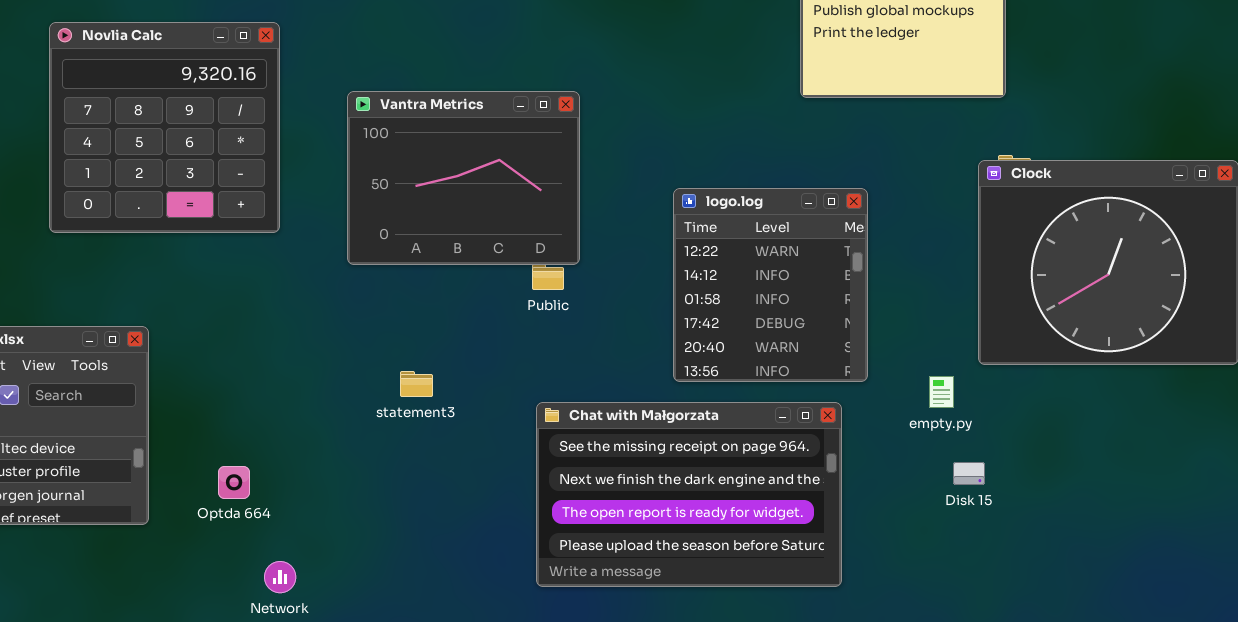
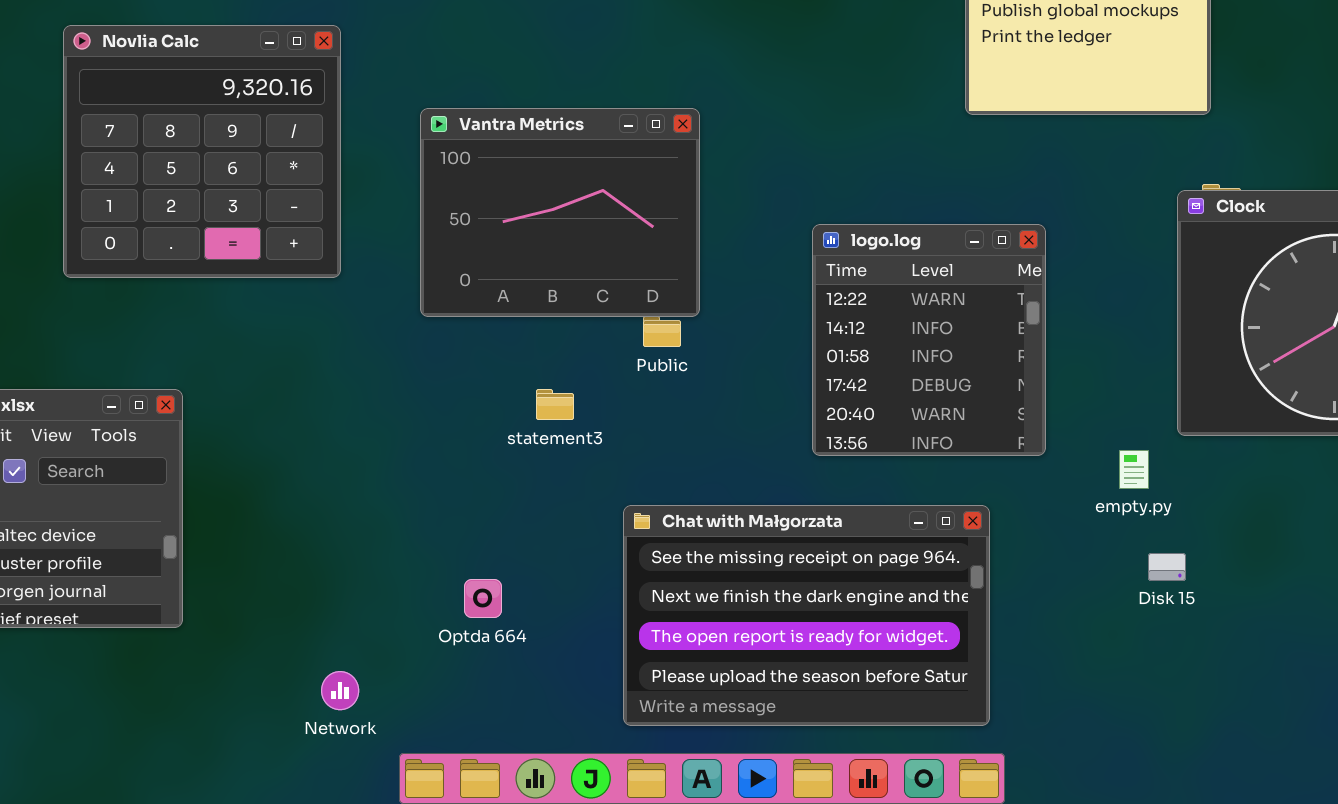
statement3: [400,371,433,397] -> [536,389,574,420], moved
Chat with Małgorzata: [536,402,842,587] -> [623,505,990,726], moved
Optda 664: [218,466,250,499] -> [464,579,502,618], moved

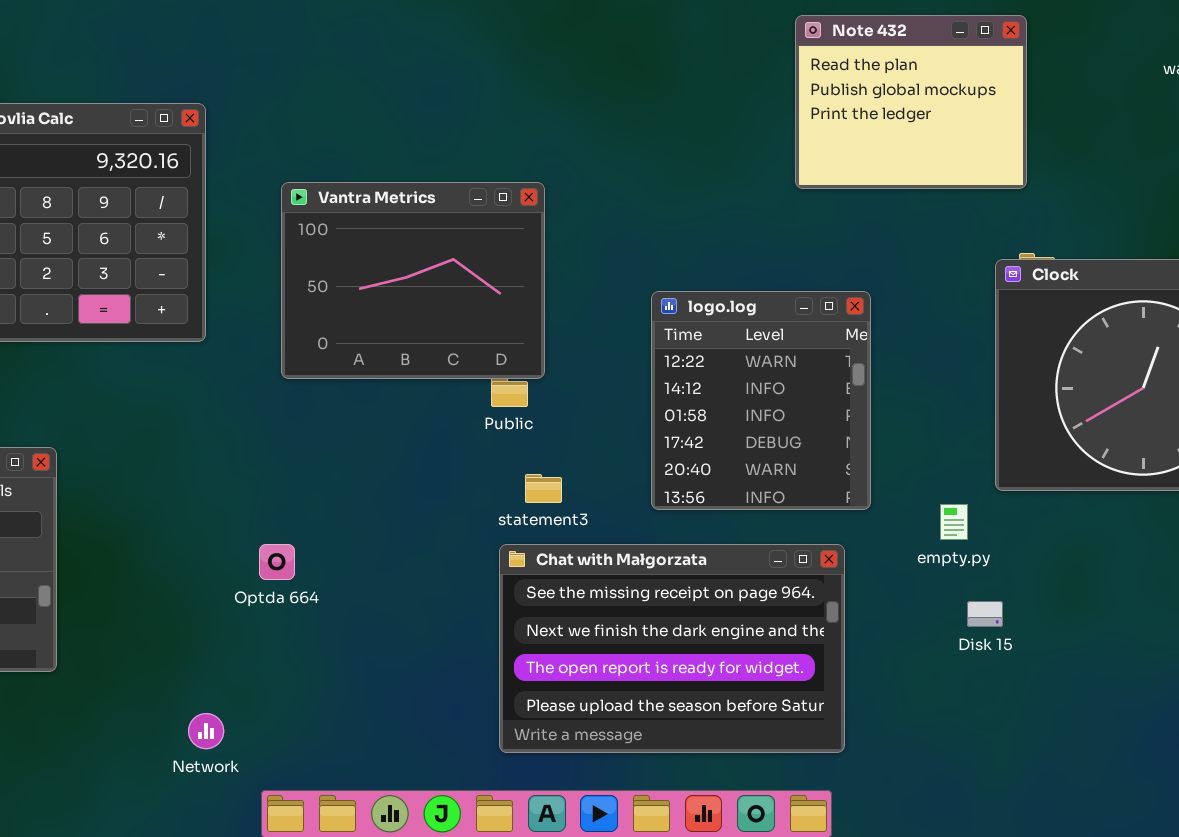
statement3: [536,389,574,420] -> [525,474,562,503], moved
Chat with Małgorzata: [623,505,990,726] -> [499,544,845,753], moved
Optda 664: [464,579,502,618] -> [259,544,295,580], moved

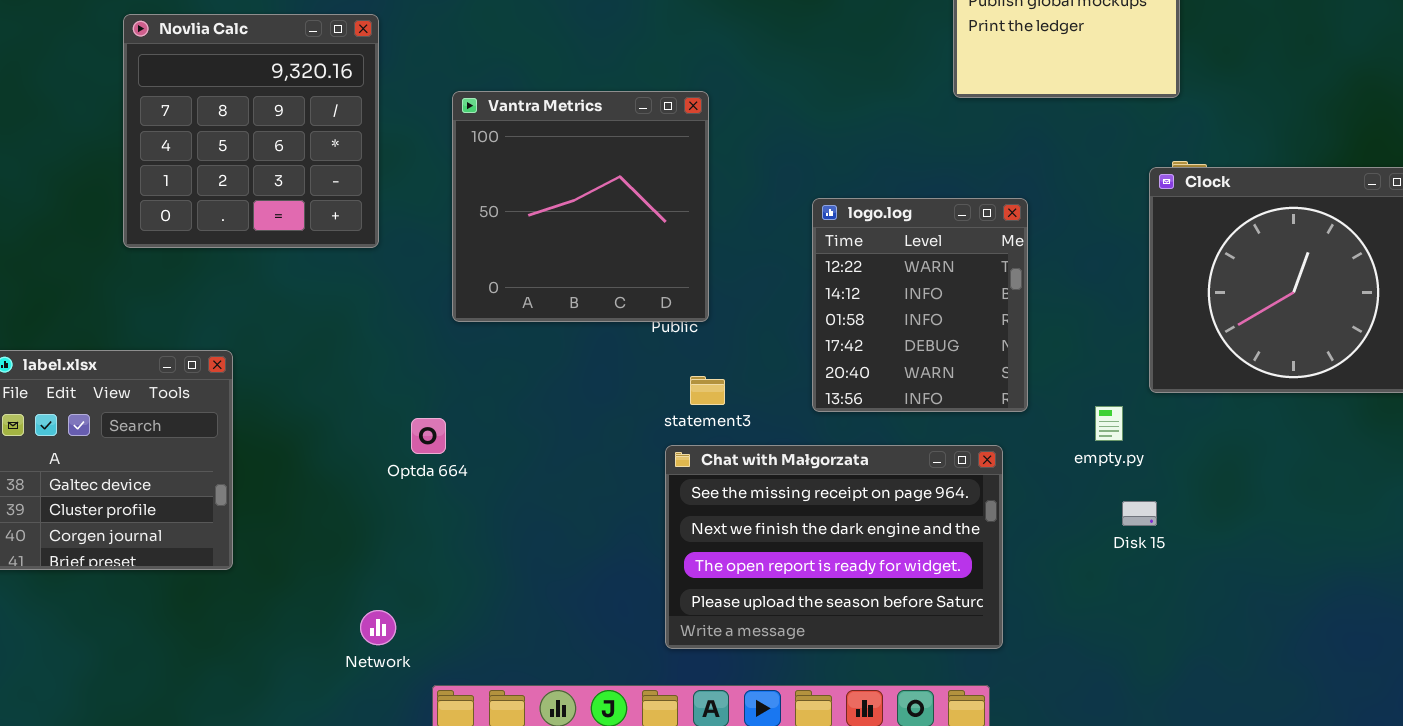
Vantra Metrics: [281,182,545,379] -> [452,91,709,322], resized
Optda 664: [259,544,295,580] -> [411,418,446,454], moved

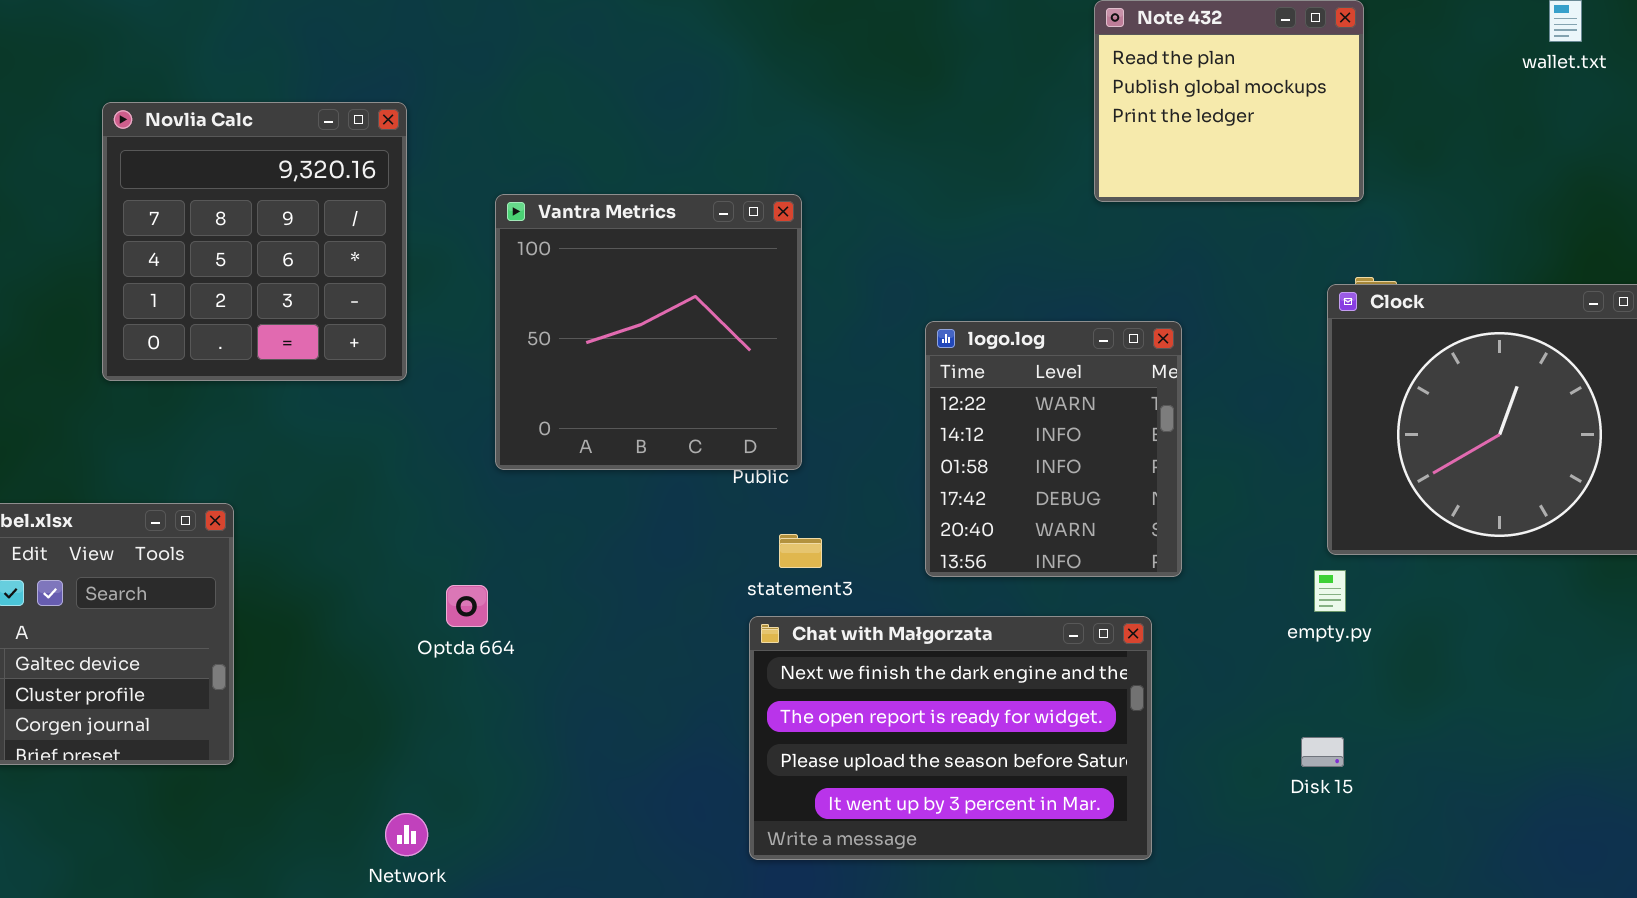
empty.py: [1095,406,1123,441] -> [1314,570,1346,612], moved
Chat with Małgorzata: [665,445,1003,649] -> [749,616,1152,860], scrolled down 1 row
Disk 15: [1122,501,1157,526] -> [1301,737,1344,767], moved

